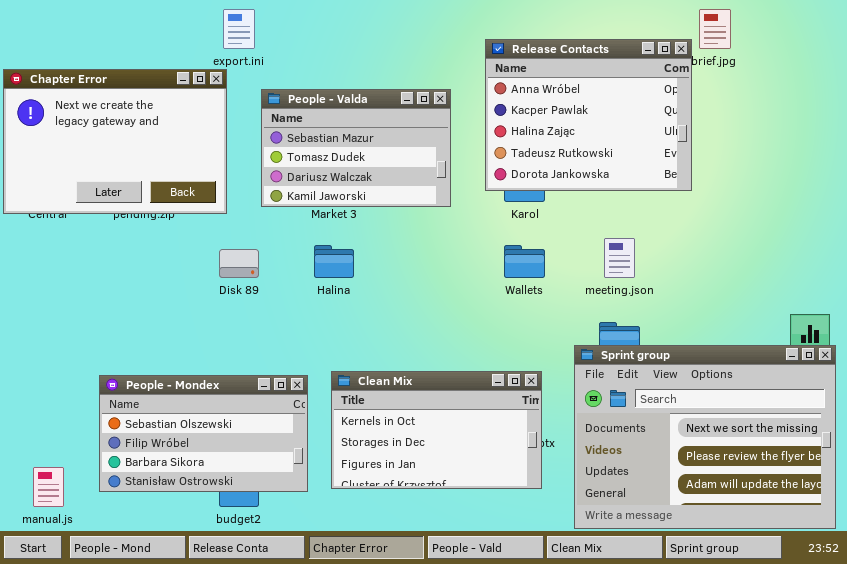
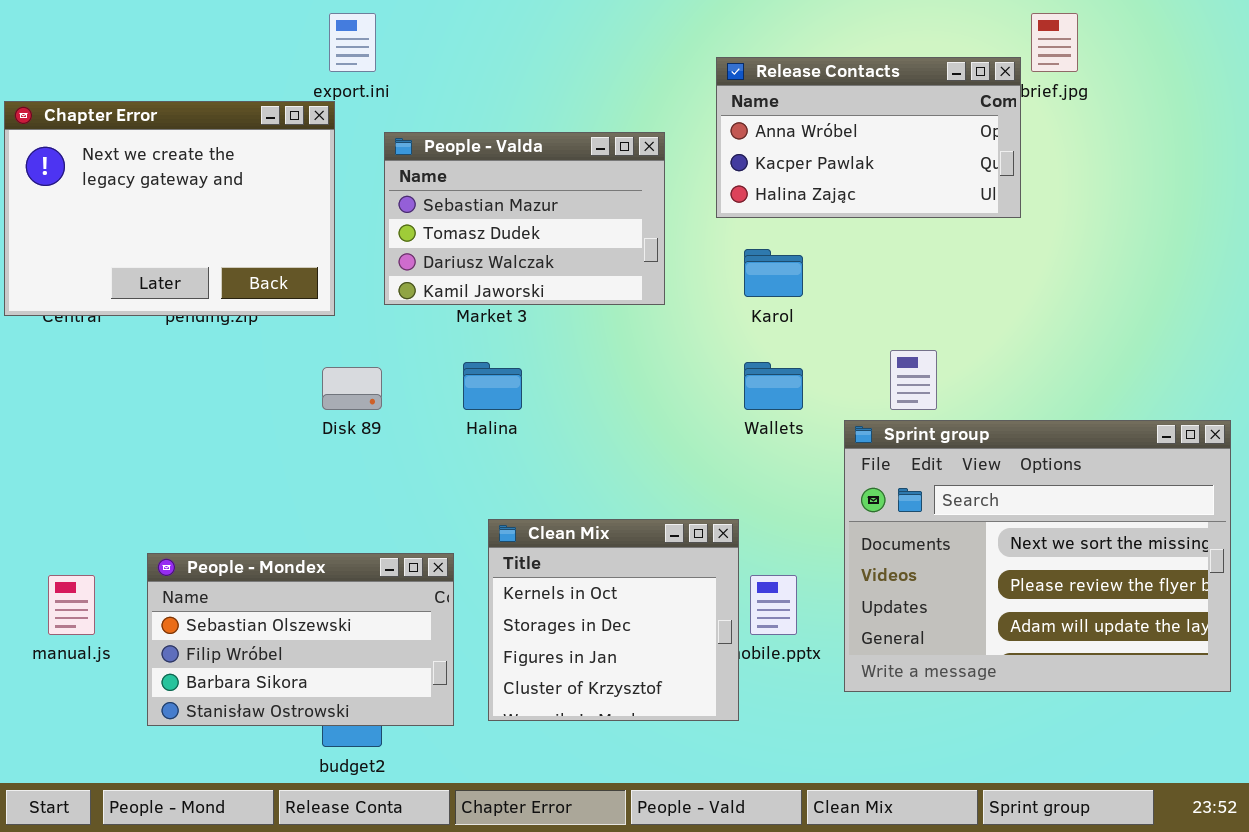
Release Contacts: [485,39,692,191] -> [716,57,1021,218], resized
Sprint group: [574,345,836,529] -> [844,420,1231,692], moved
Clean Mix: [331,371,542,489] -> [488,519,739,721], resized
manual.js: [33,467,64,507] -> [48,575,95,635], moved

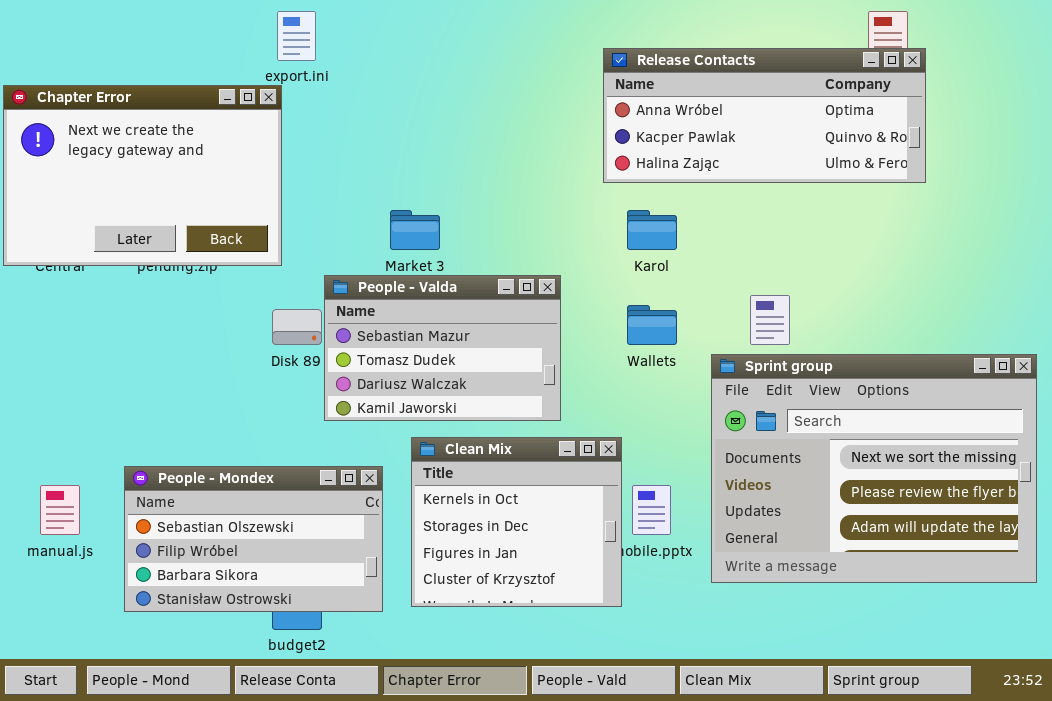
Release Contacts: [716,57,1021,218] -> [603,48,926,183], resized
People - Valda: [384,132,665,305] -> [324,275,561,421], moved

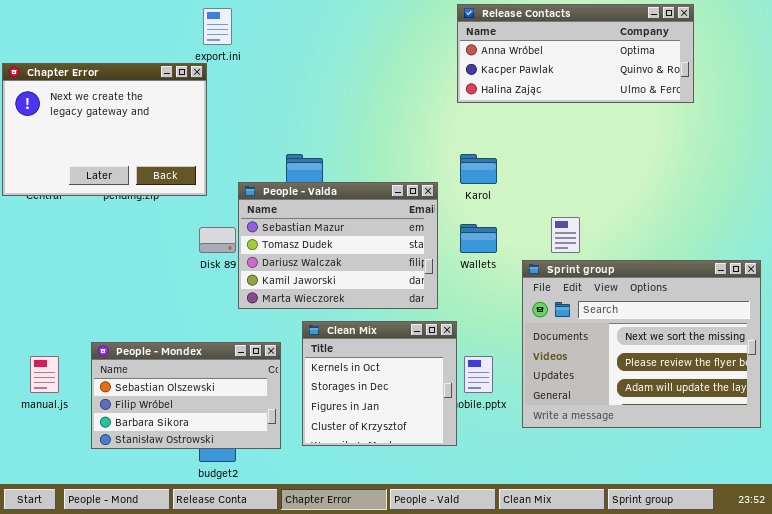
Release Contacts: [603,48,926,183] -> [457,4,694,103], moved
People - Valda: [324,275,561,421] -> [238,182,438,309], resized

